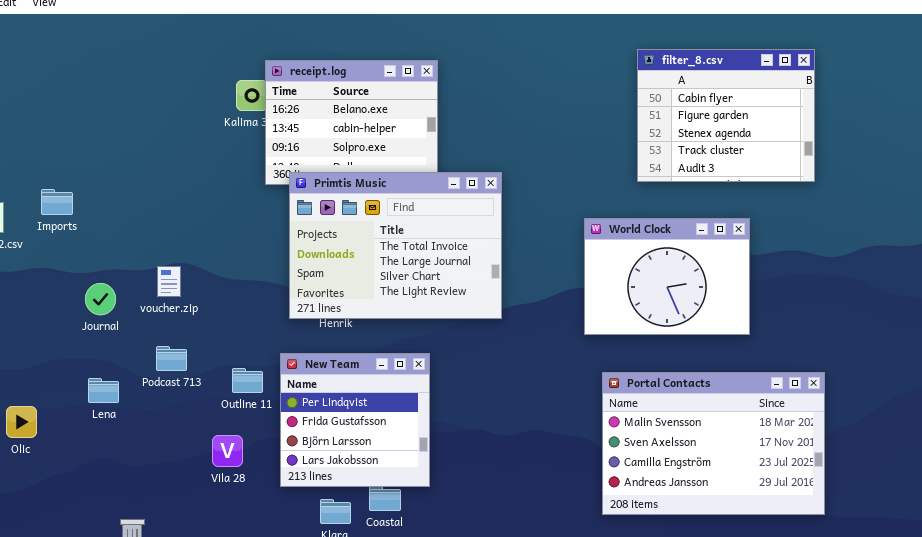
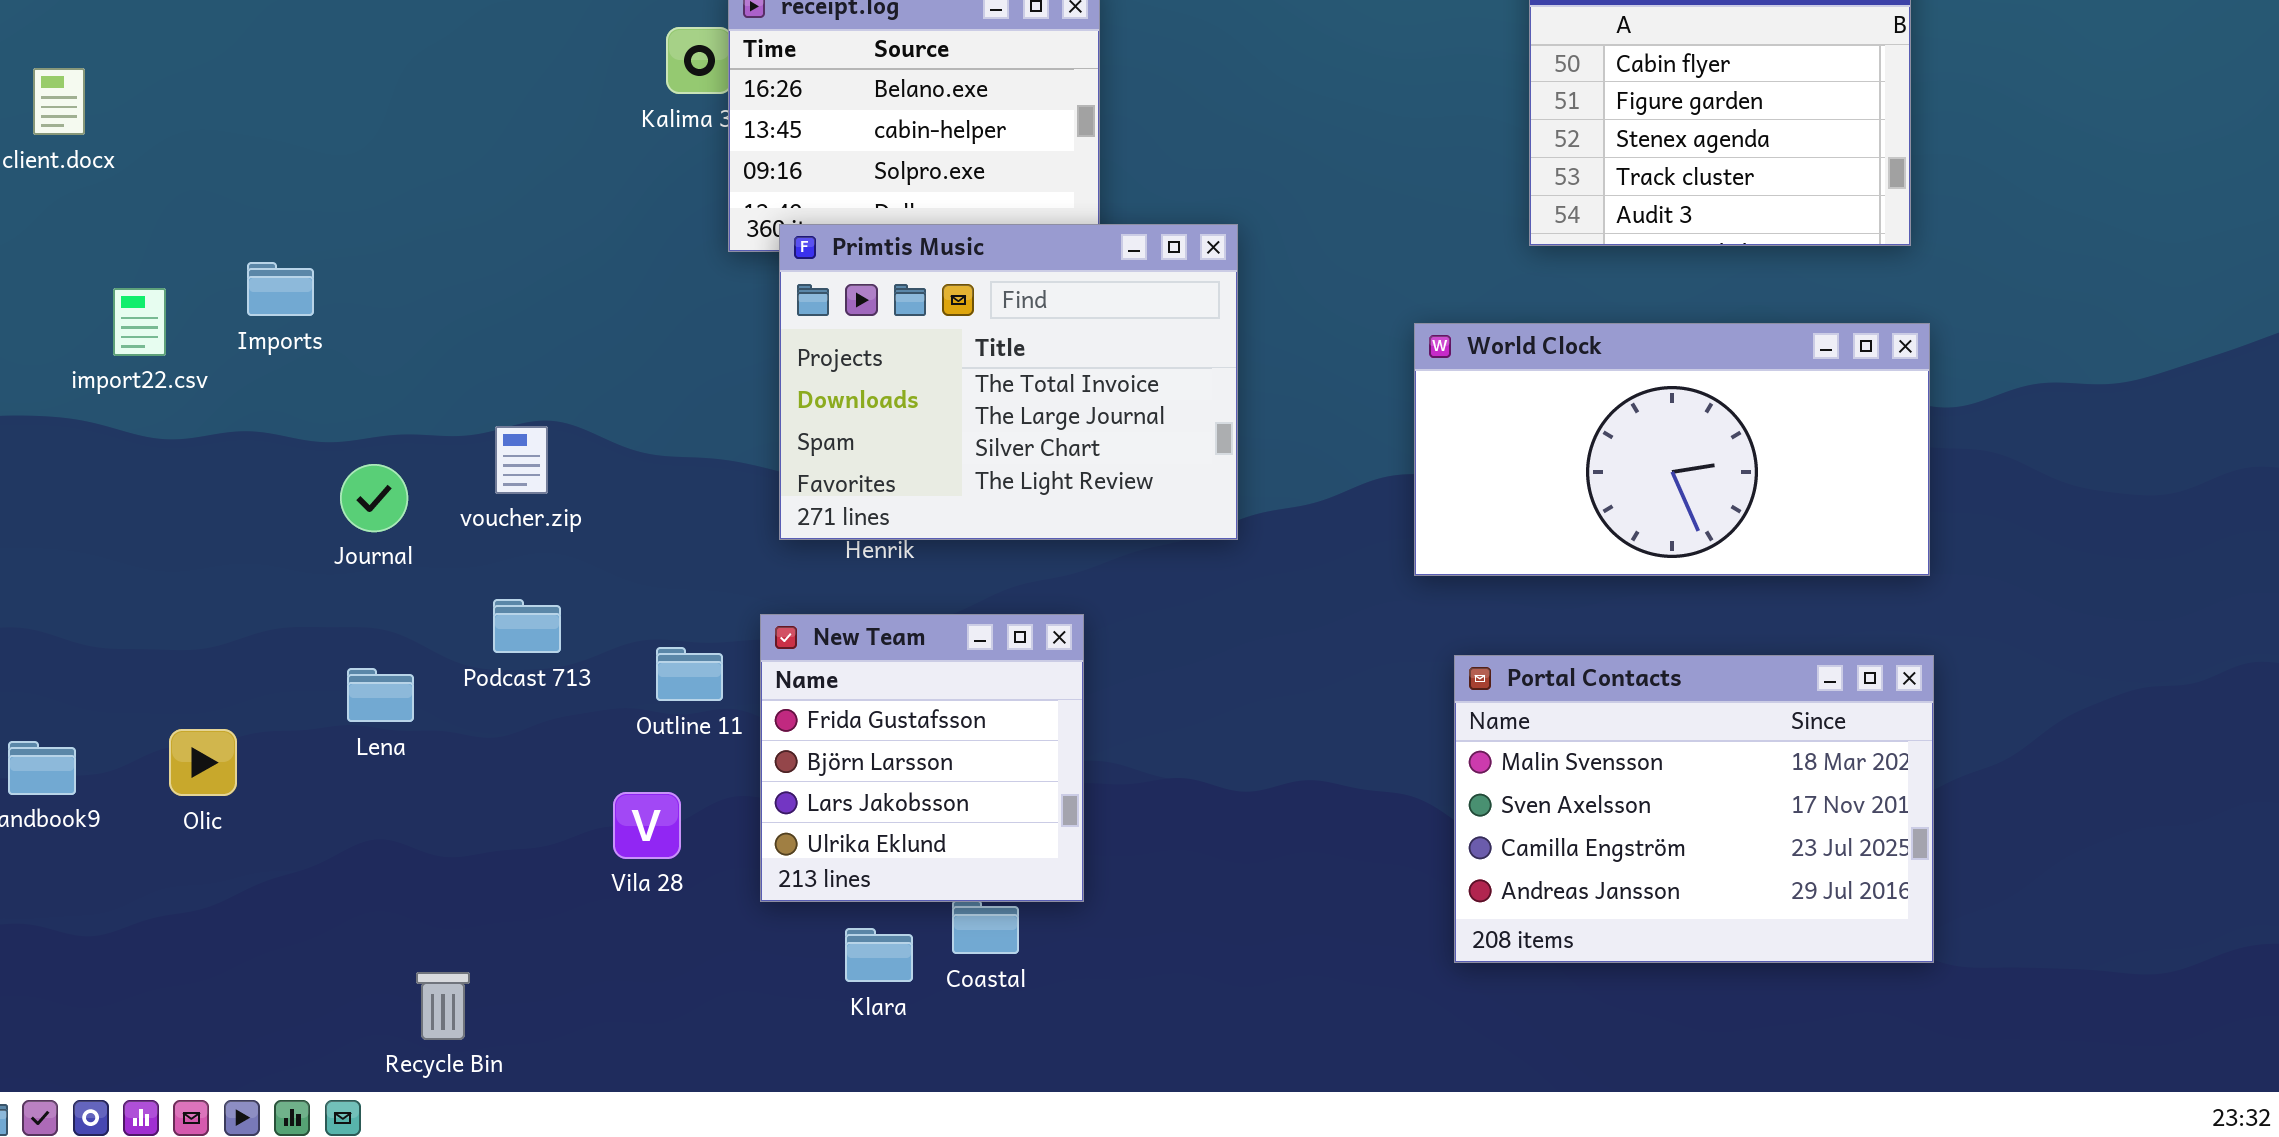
World Clock: [584,218,750,335] -> [1414,323,1930,576], resized
New Team: [280,353,430,487] -> [760,614,1084,902], scrolled down 1 row

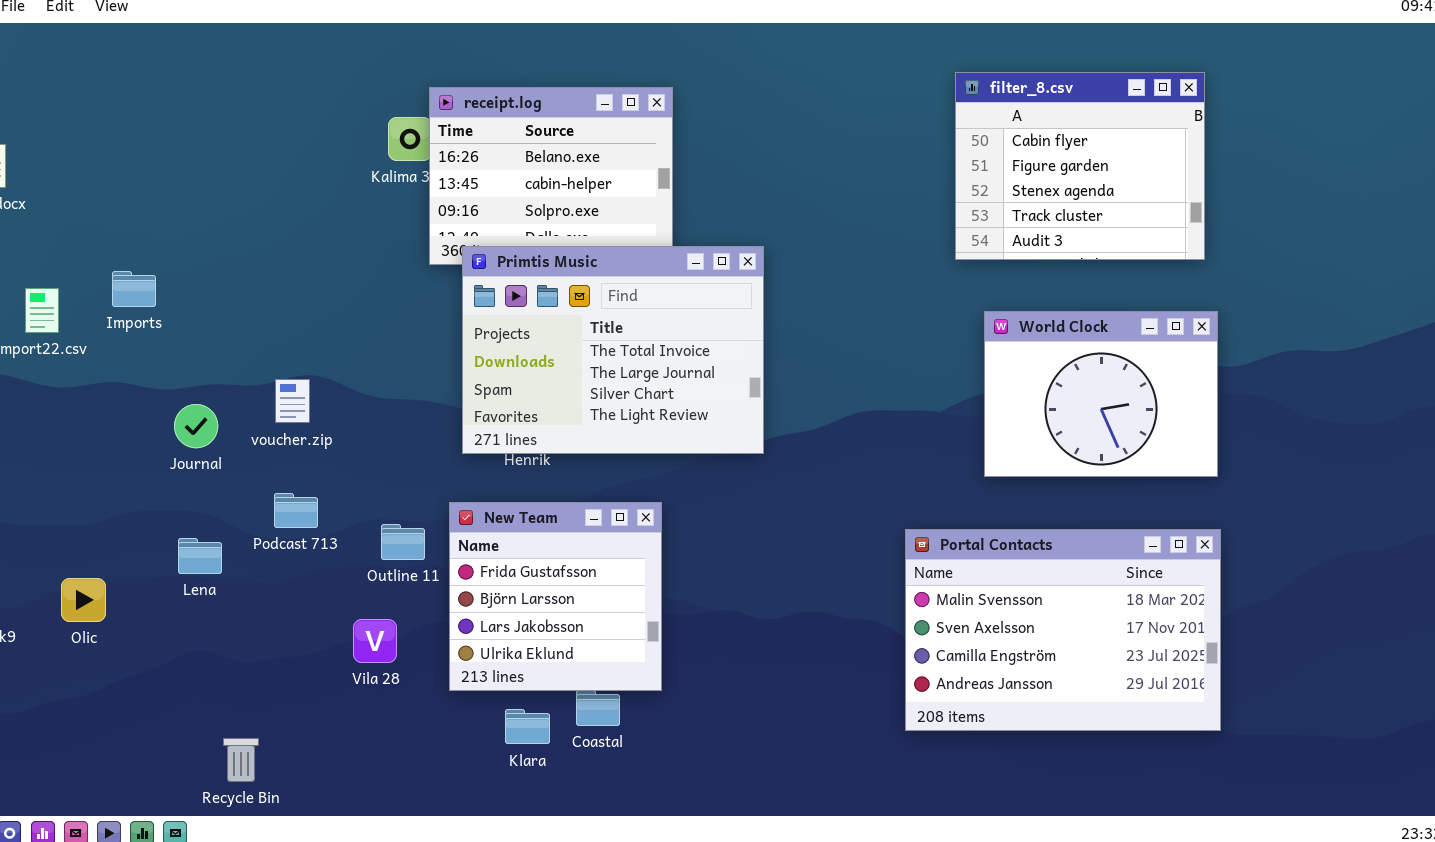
World Clock: [1414,323,1930,576] -> [984,311,1218,477], resized

